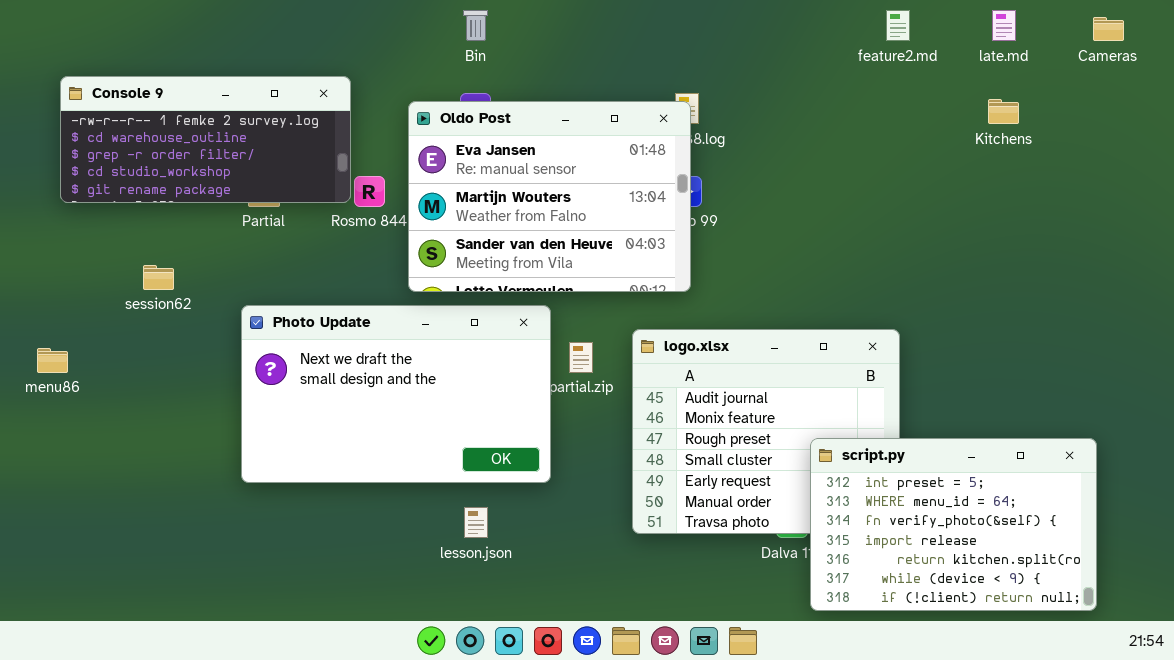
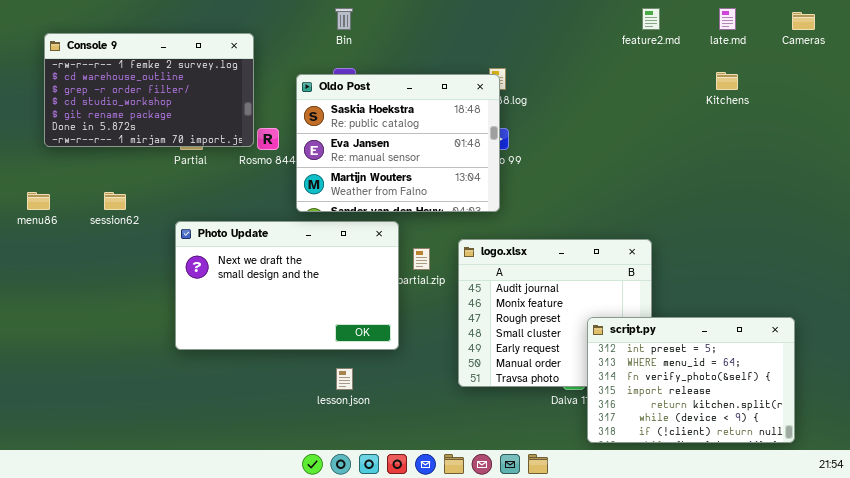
Console 9: [60,76,351,203] -> [44,33,254,147], resized
Oldo Post: [408,101,691,292] -> [296,74,500,212], scrolled up 1 row
menu86: [37,348,68,373] -> [27,192,50,210], moved

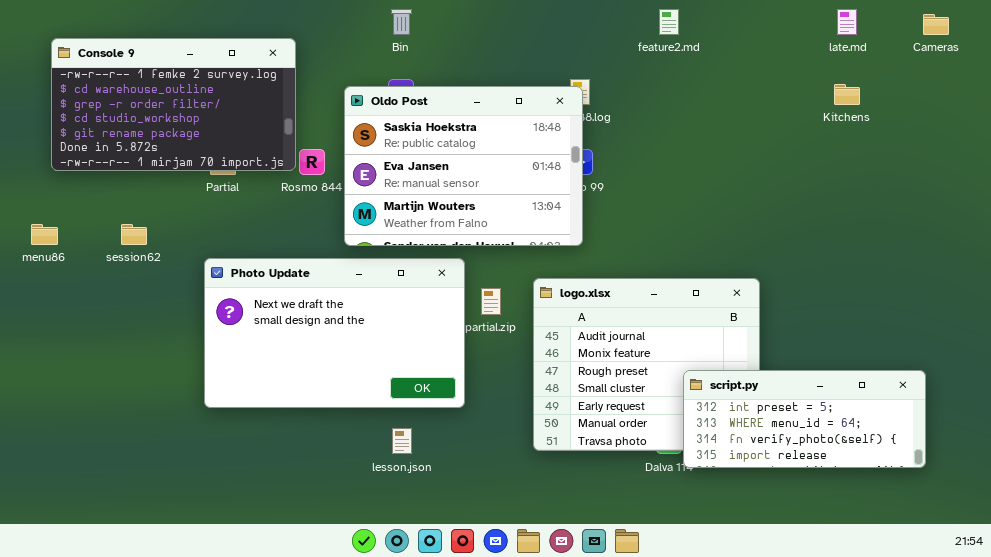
feature2.md: [642,8,660,30] -> [659,9,679,35], moved
script.py: [587,317,795,443] -> [683,370,926,468], resized

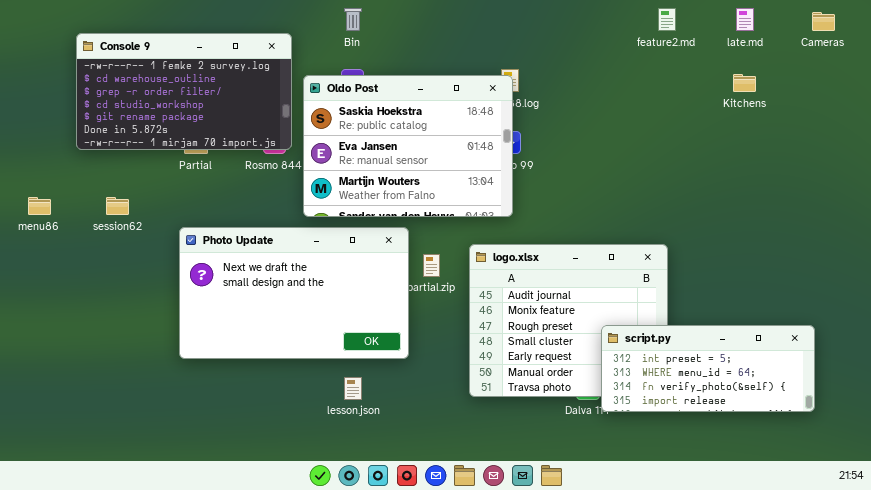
feature2.md: [659,9,679,35] -> [658,8,676,31], moved
Console 9: [51,38,296,171] -> [76,33,292,150], moved

